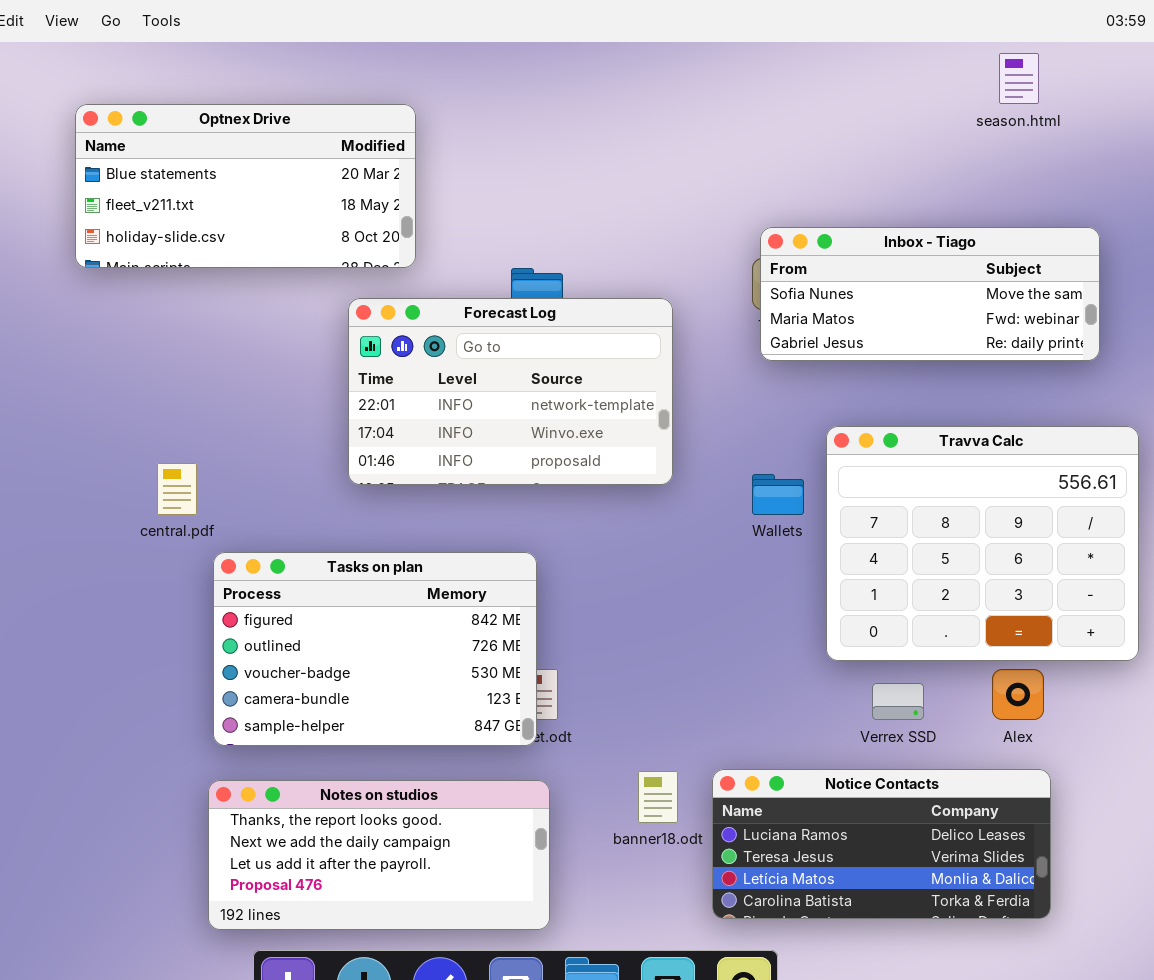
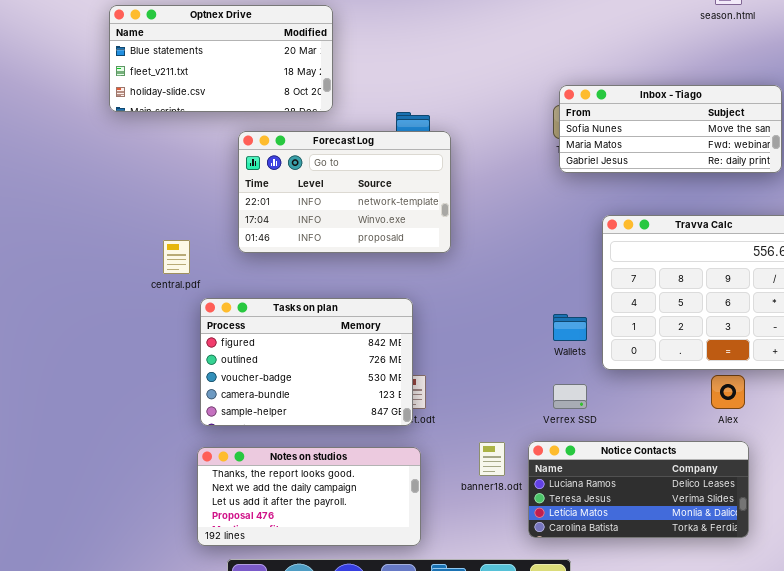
Forecast Log: [348,298,673,485] -> [238,131,451,253], moved
Wallets: [752,474,804,515] -> [553,314,587,341], moved
Verrex SSD: [872,683,924,720] -> [553,384,587,409], moved

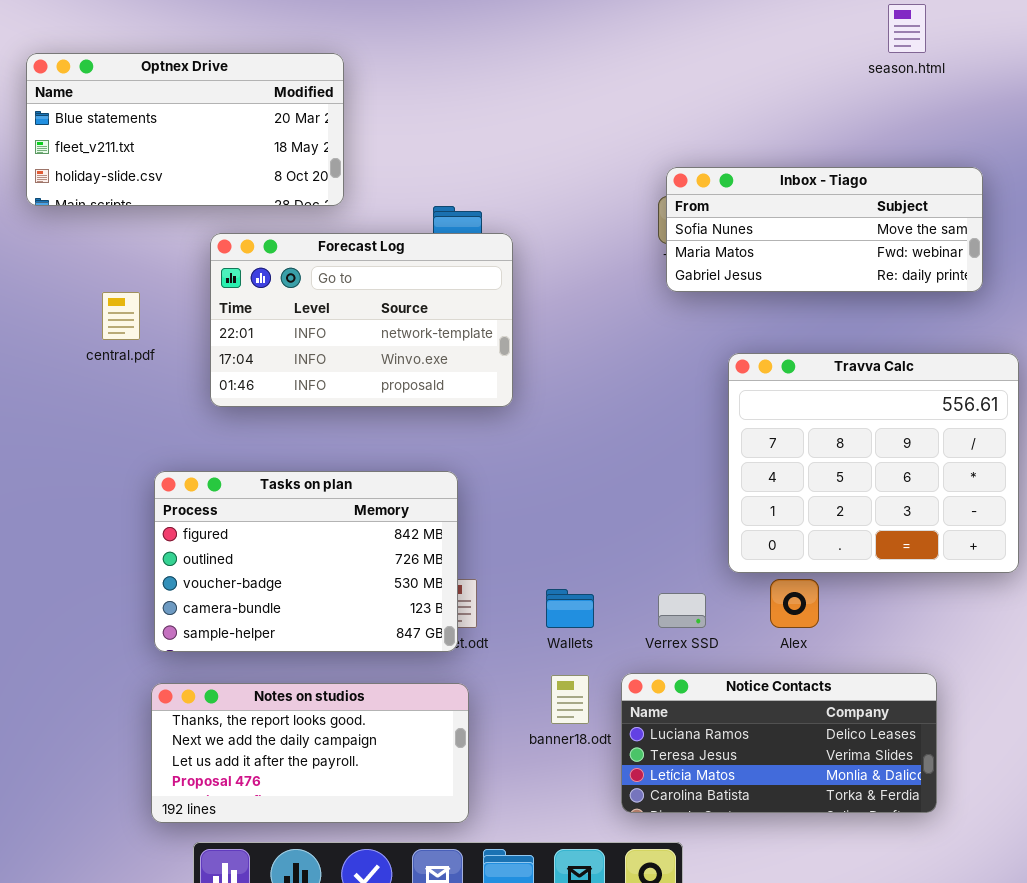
central.pdf: [163,240,190,274] -> [102,292,140,340], moved
Wallets: [553,314,587,341] -> [546,589,594,628], moved
Alex: [711,375,745,409] -> [770,579,819,628], moved

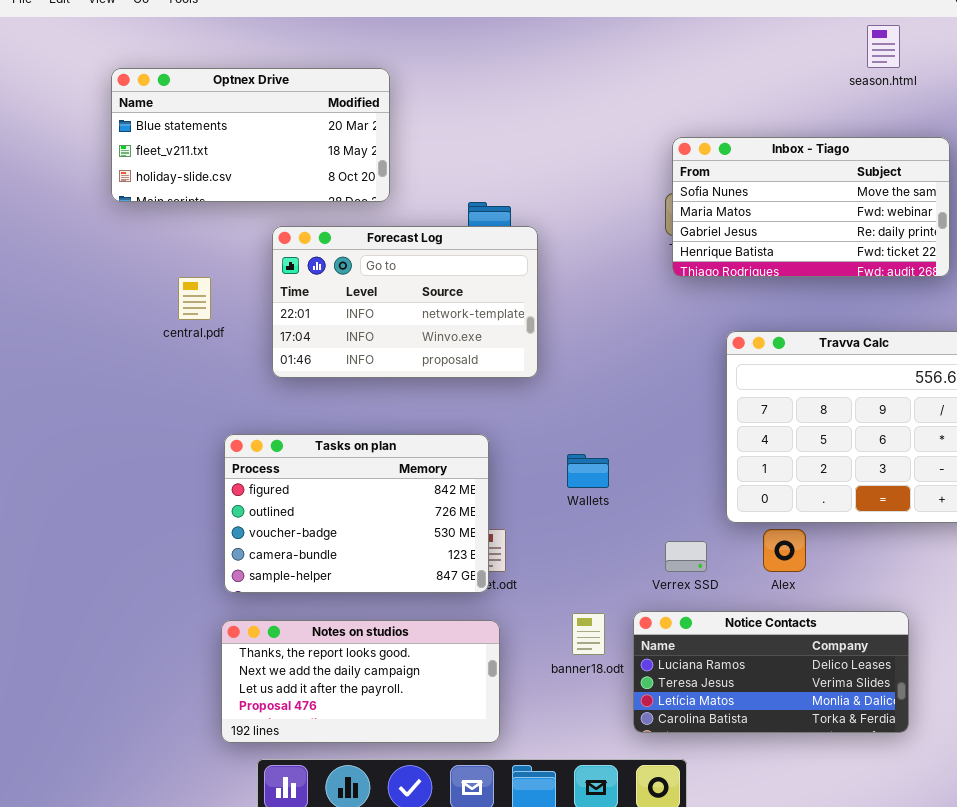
Inbox - Tiago: [666,167,983,292] -> [672,137,950,277], resized
Wallets: [546,589,594,628] -> [567,454,609,488], moved

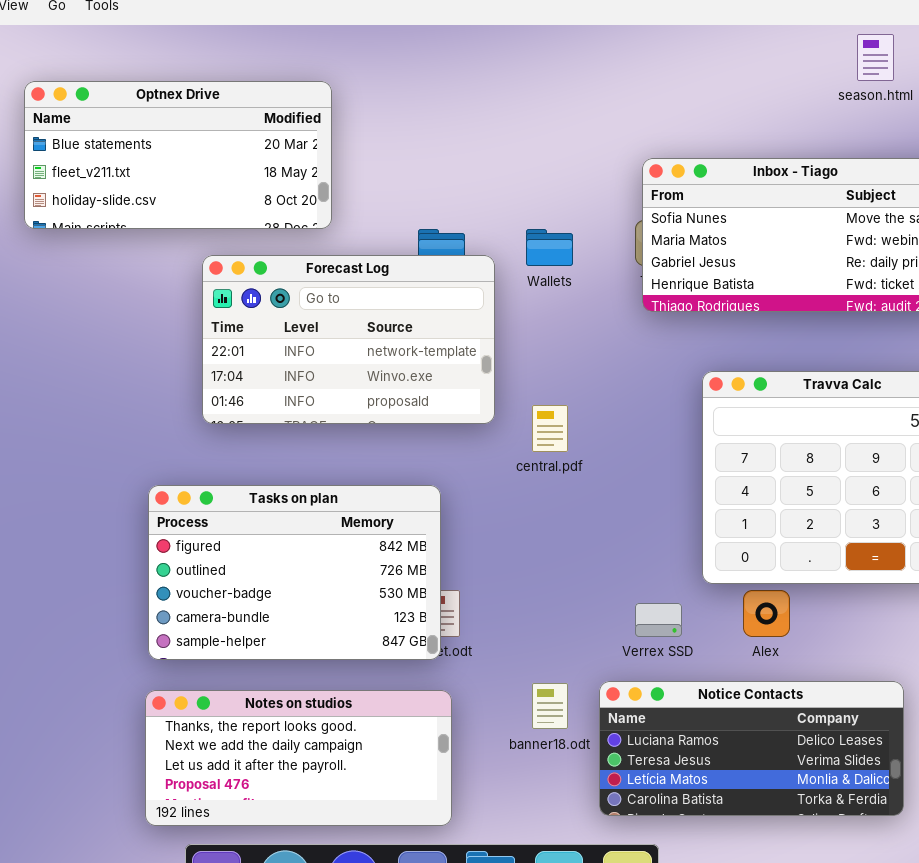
central.pdf: [178,277,211,320] -> [532,405,568,452], moved
Wallets: [567,454,609,488] -> [526,229,573,266], moved

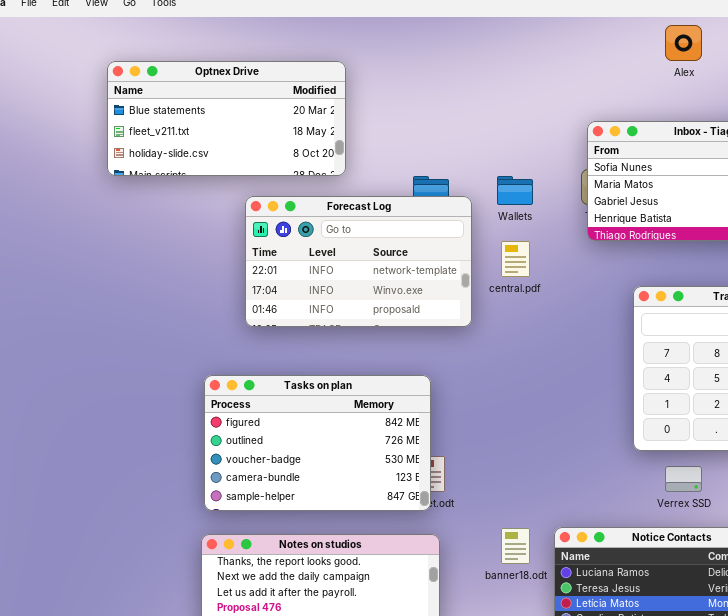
central.pdf: [532,405,568,452] -> [501,241,530,277], moved
Alex: [743,590,790,637] -> [665,25,702,61], moved
Verrex SSD: [635,603,682,637] -> [665,466,702,492], moved

